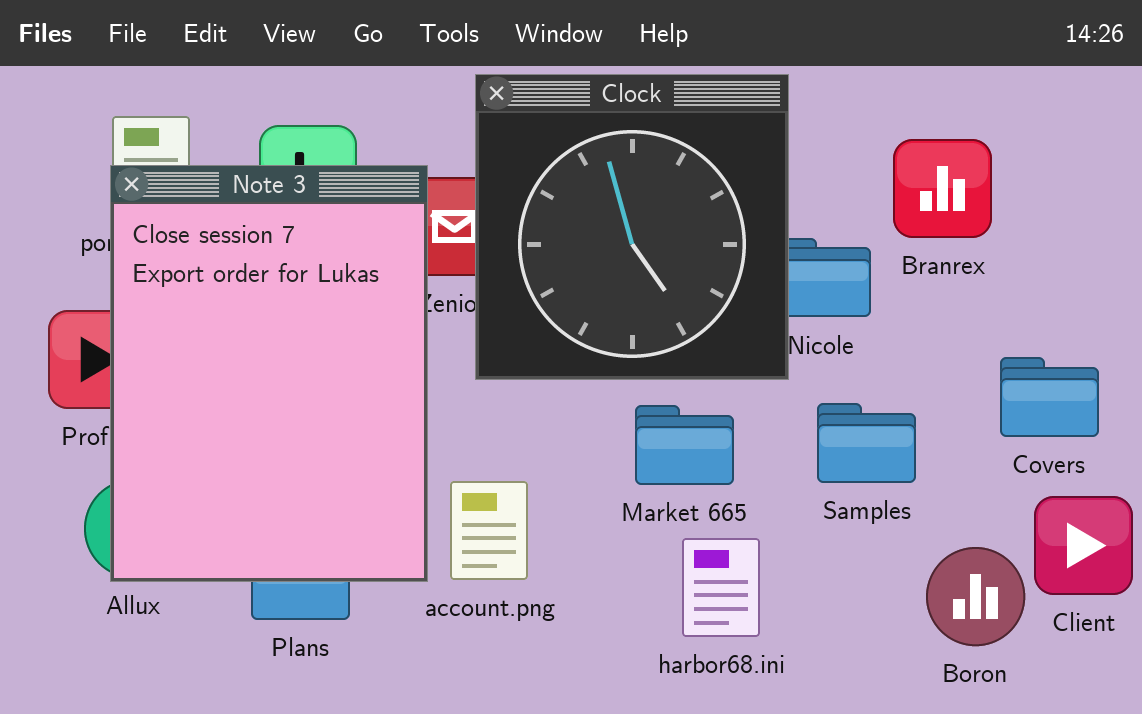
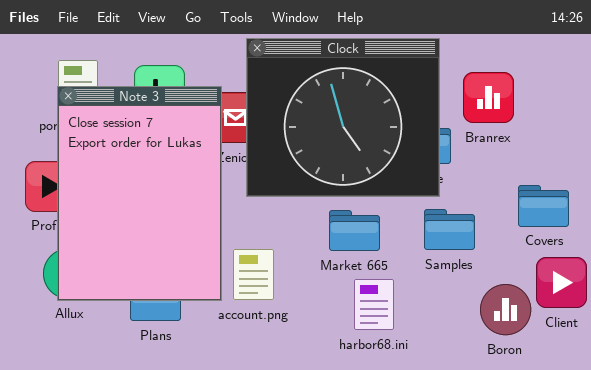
Clock: [475,74,789,380] -> [246,38,440,197], resized

